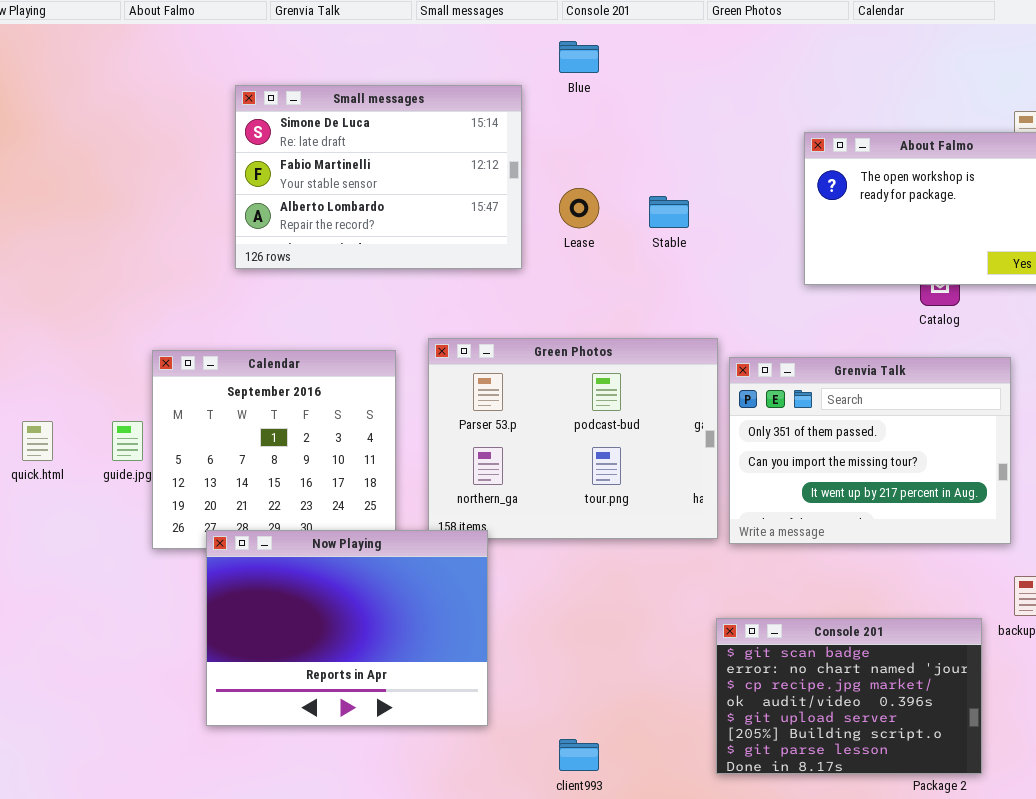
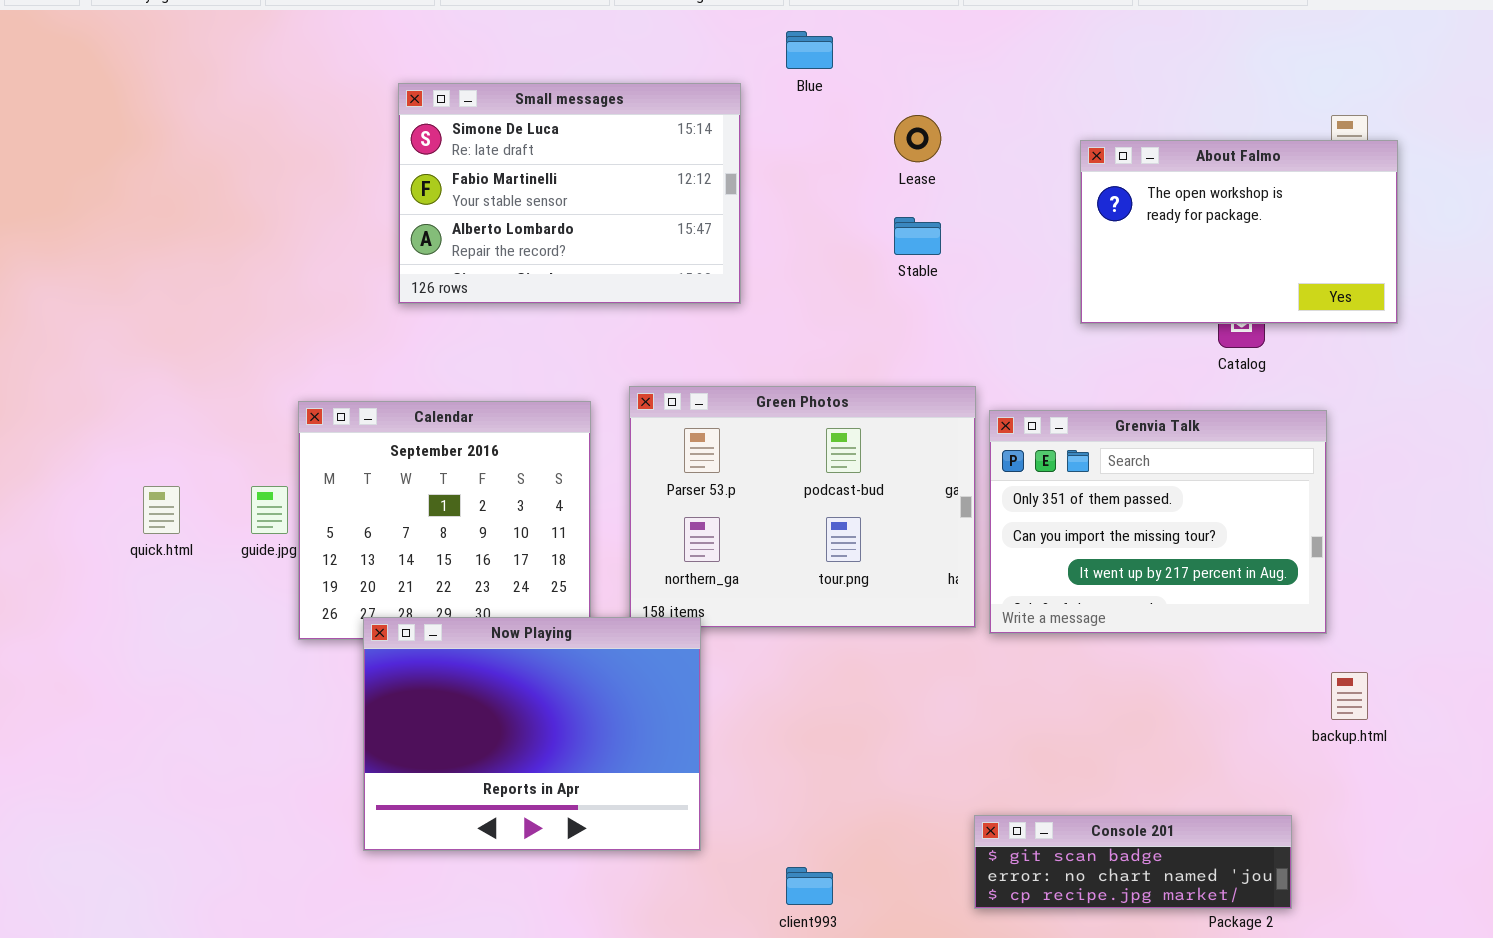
Lease: [559,188,599,228] -> [894,115,941,162], moved
Console 201: [716,618,982,774] -> [974,815,1292,909], resized

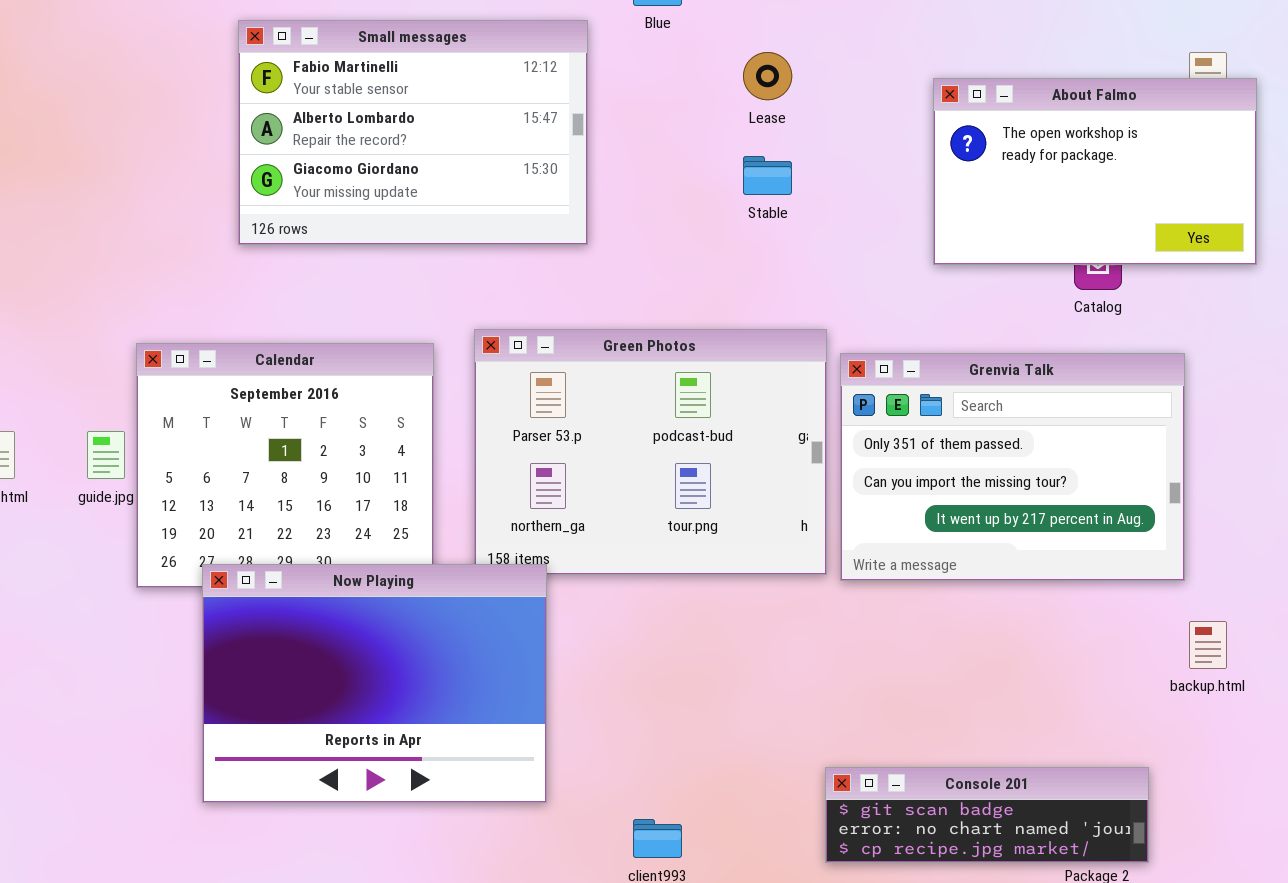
Small messages: [398,83,741,304] -> [238,20,588,245], scrolled down 1 row

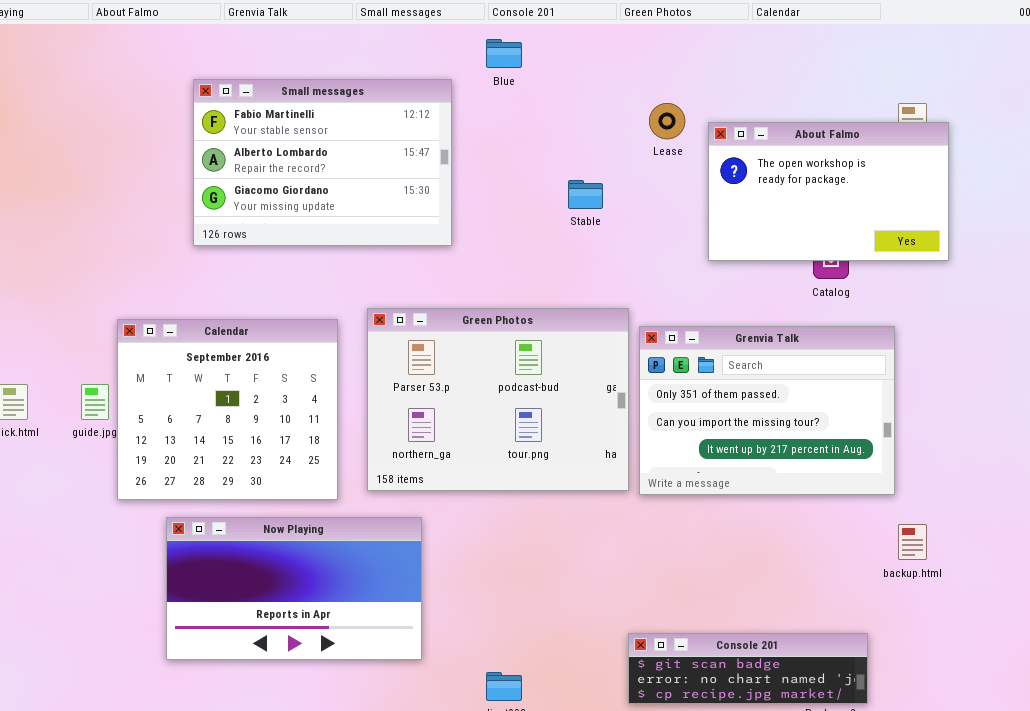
Lease: [743,52,792,100] -> [649,103,685,139], moved
Now Playing: [202,564,547,803] -> [166,517,422,660], resized

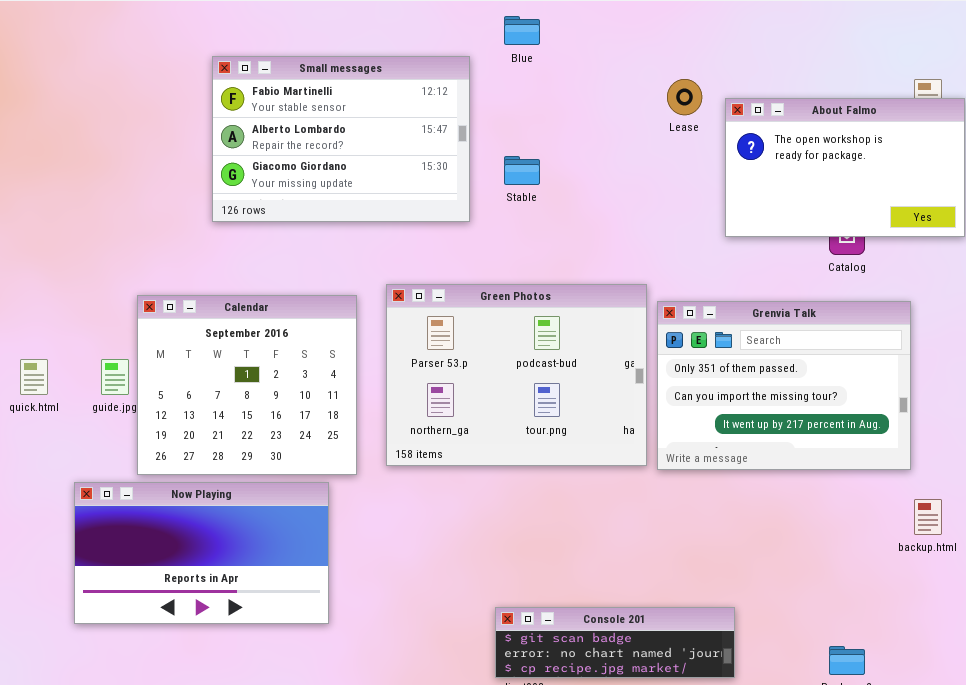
Stable: [568,180,603,209] -> [504,156,540,185], moved
Now Playing: [166,517,422,660] -> [74,482,329,624], moved
Console 201: [628,633,868,704] -> [495,607,735,678], moved

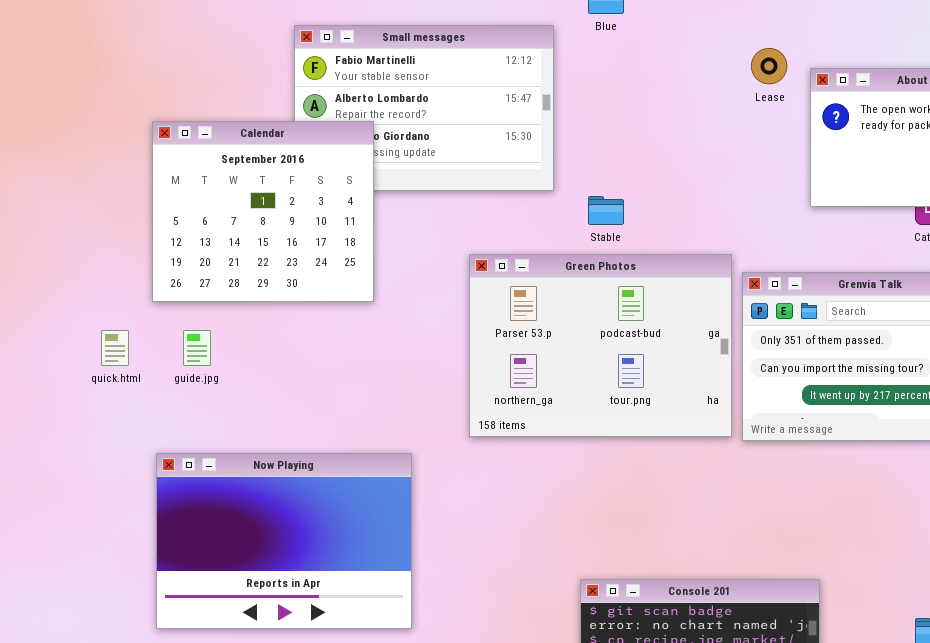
Stable: [504,156,540,185] -> [588,196,624,225], moved
Calendar: [137,295,357,475] -> [152,121,374,302], moved
Now Playing: [74,482,329,624] -> [156,453,412,629], resized

